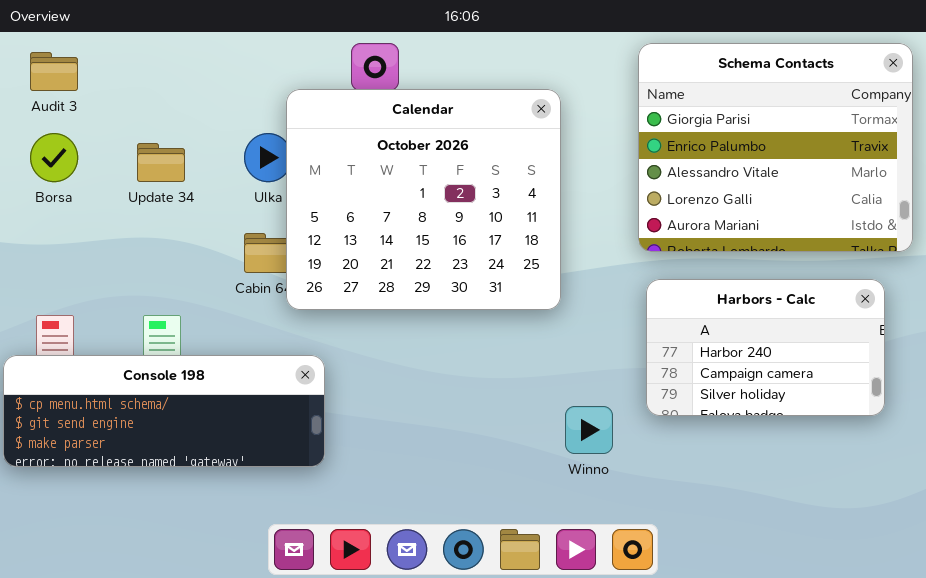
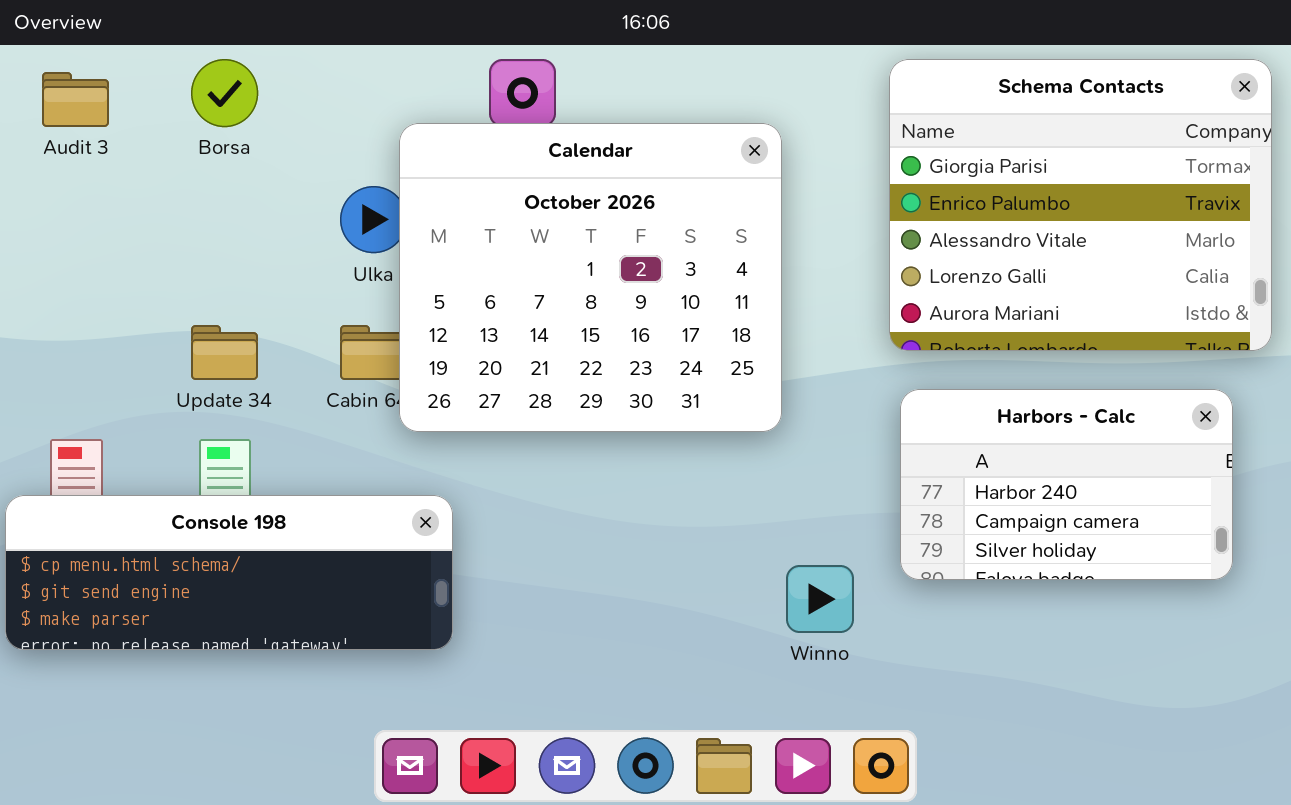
Borsa: [30,133,78,182] -> [191,59,258,127], moved
Update 34: [137,143,185,182] -> [191,325,258,380], moved

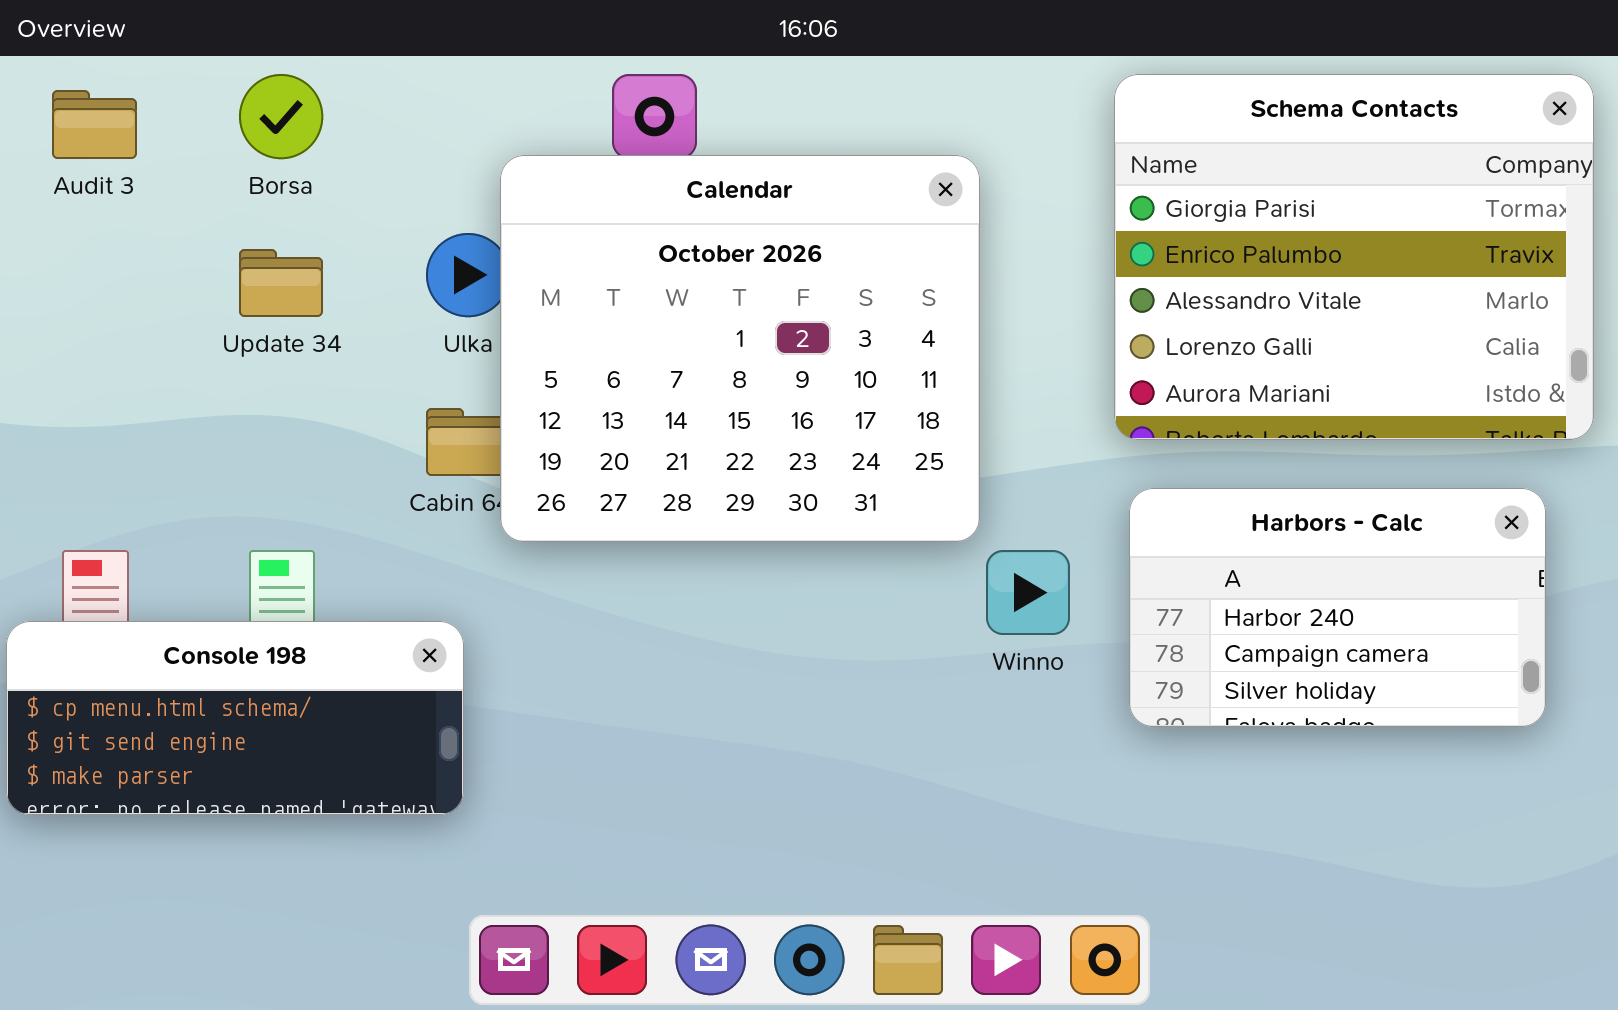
Update 34: [191,325,258,380] -> [239,249,323,317], moved
Console 198: [5,495,453,650] -> [6,621,464,815], resized
Winno: [786,565,854,633] -> [986,550,1070,635], moved

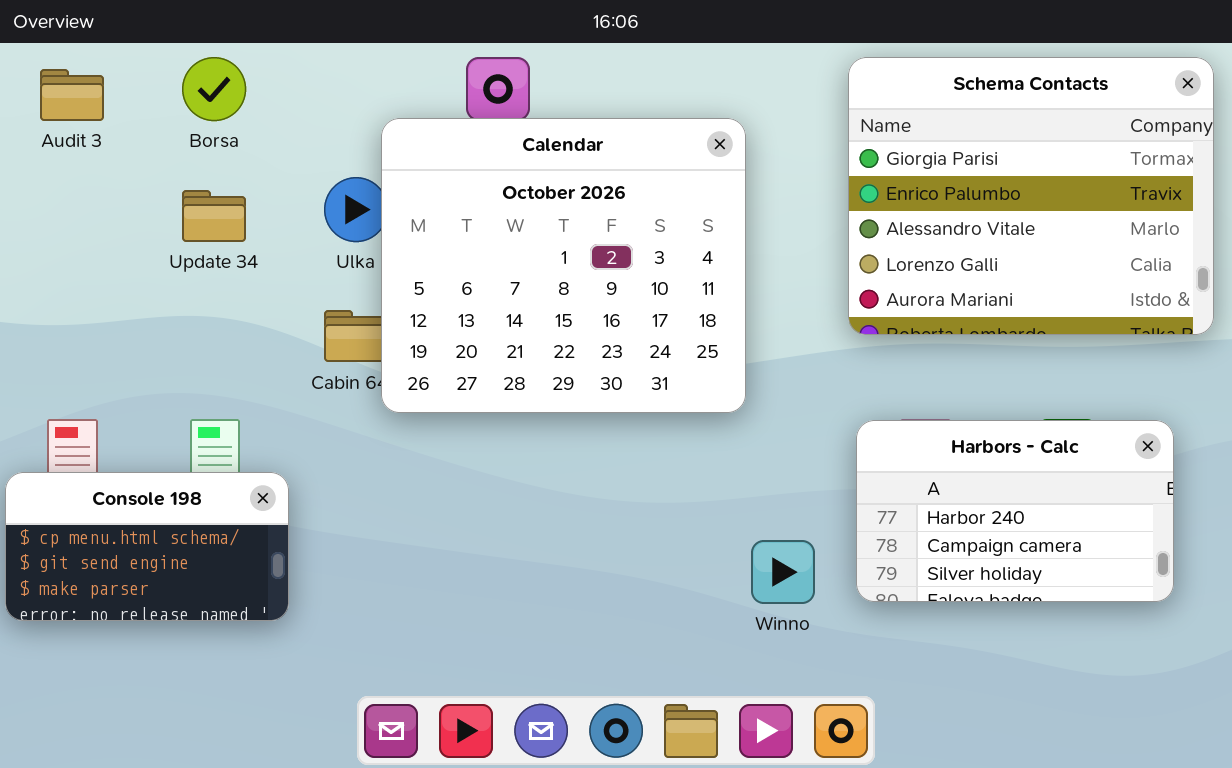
Harbors - Calc: [1129,488,1546,727] -> [856,420,1174,602], moved
Winno: [986,550,1070,635] -> [751,540,815,604], moved
Console 198: [6,621,464,815] -> [5,472,289,621], resized

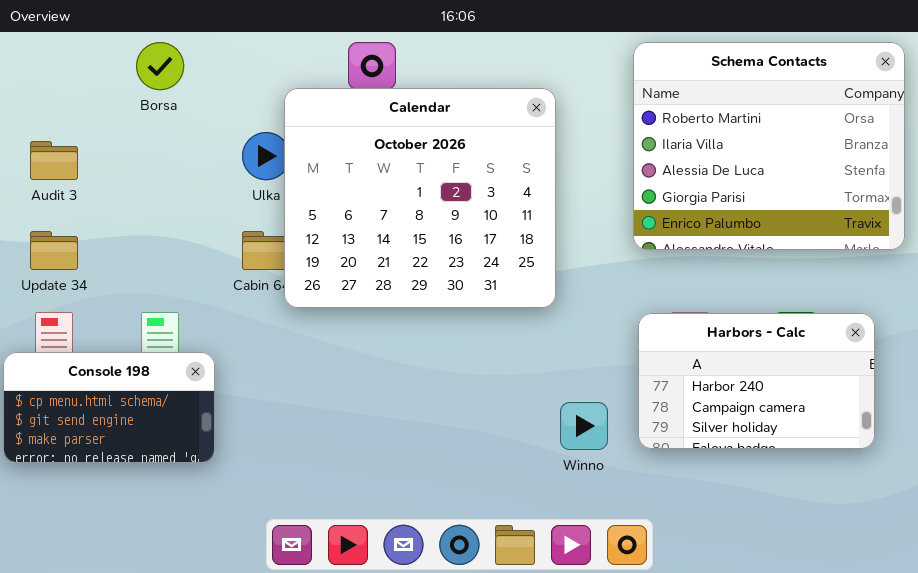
Schema Contacts: [848,57,1214,335] -> [633,42,905,250], scrolled up 3 rows
Audit 3: [40,69,104,121] -> [30,141,78,180], moved
Update 34: [182,190,246,242] -> [30,231,78,270], moved

